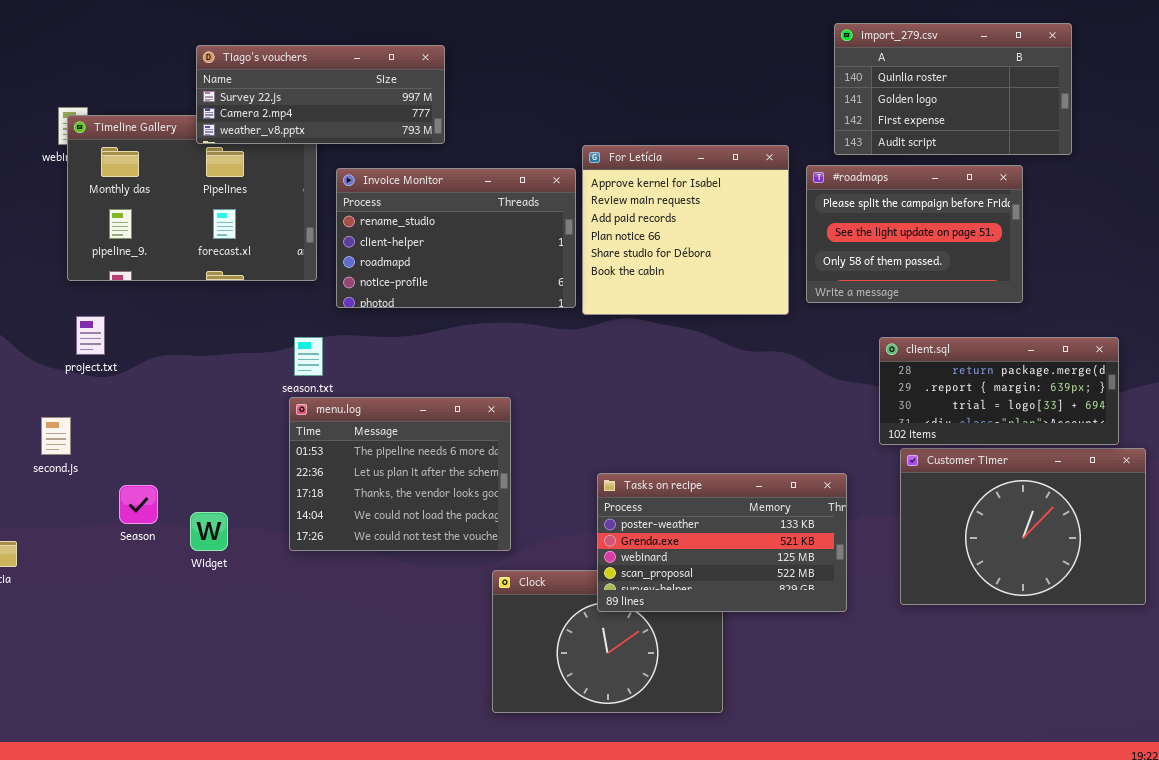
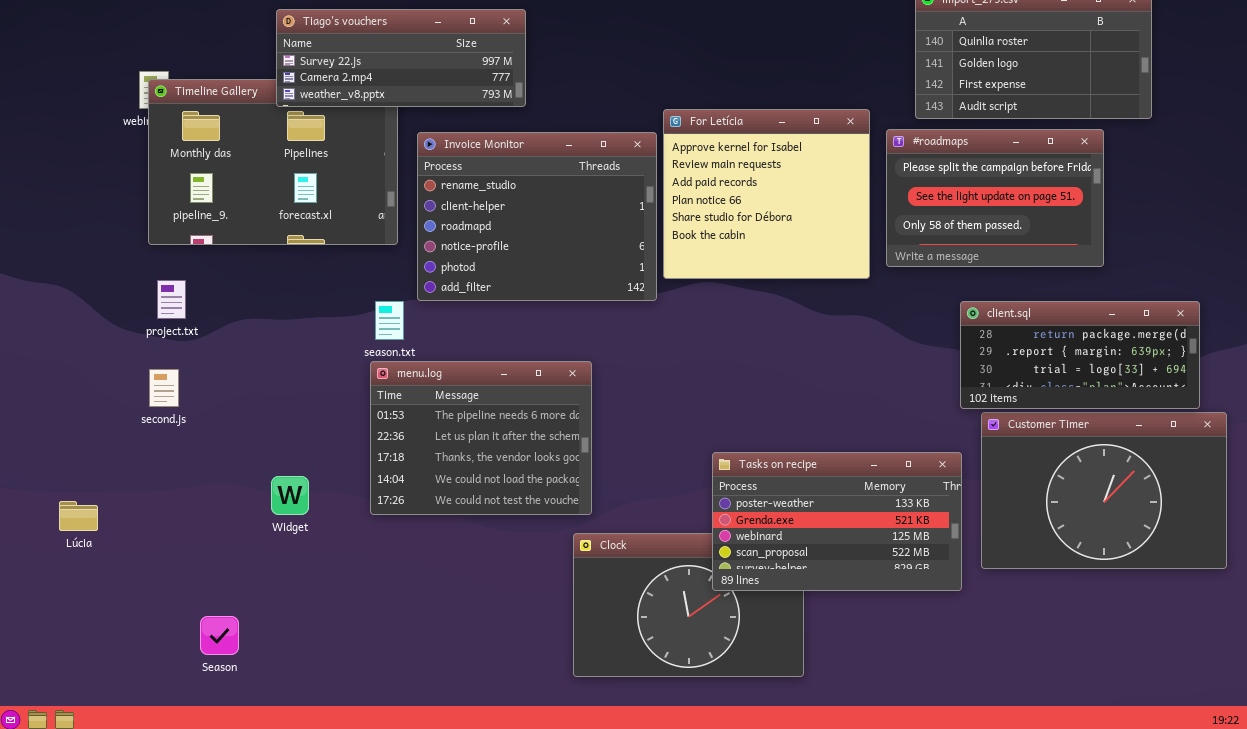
Invoice Monitor: [336,168,576,308] -> [417,132,657,301], resized
second.js: [41,417,71,455] -> [149,369,179,407], moved
Tasks on recipe: [597,473,847,612] -> [712,452,962,591], moved
Season: [119,485,158,524] -> [200,616,239,655], moved

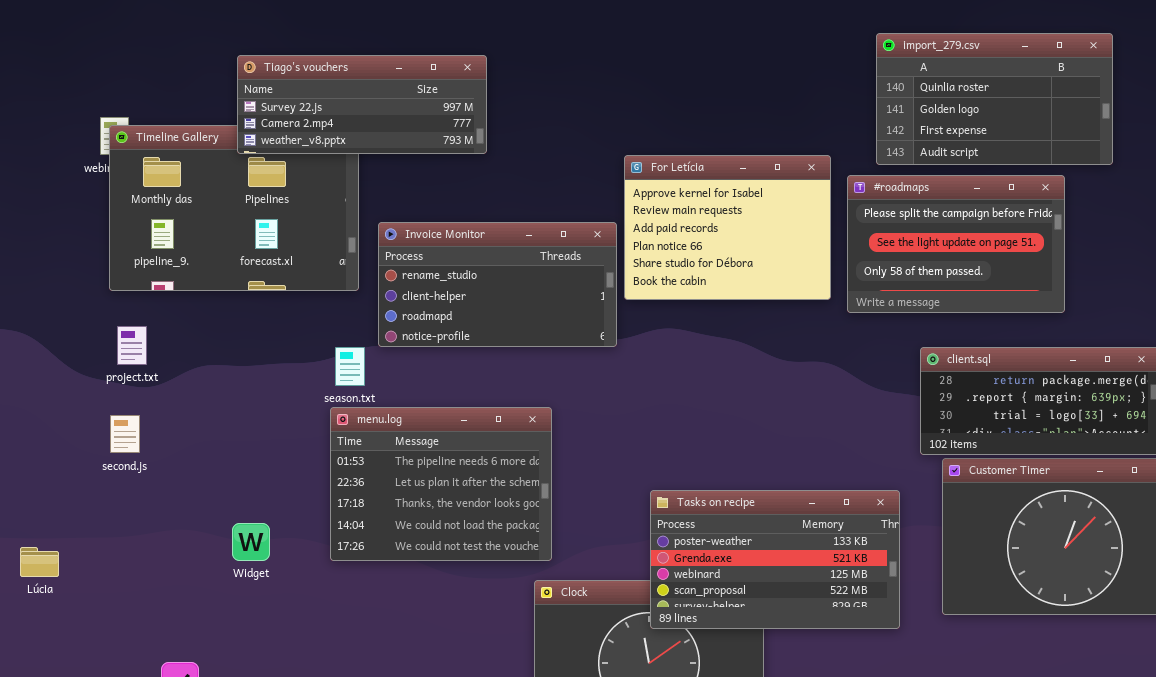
For Letícia: [663,109,870,279] -> [624,155,831,300], resized
Invoice Monitor: [417,132,657,301] -> [378,222,617,347], resized
Tasks on recipe: [712,452,962,591] -> [650,490,900,629], moved

